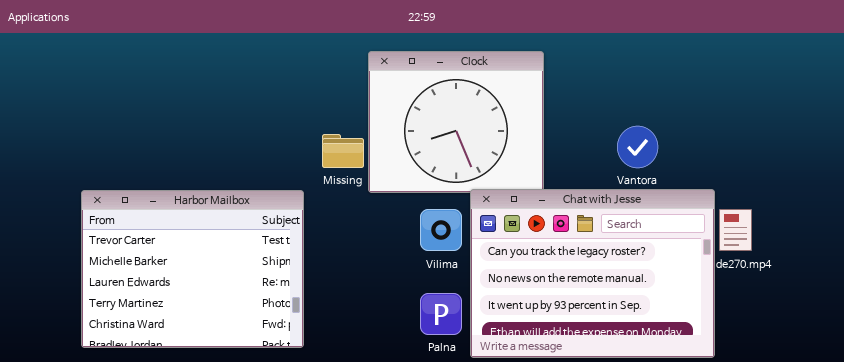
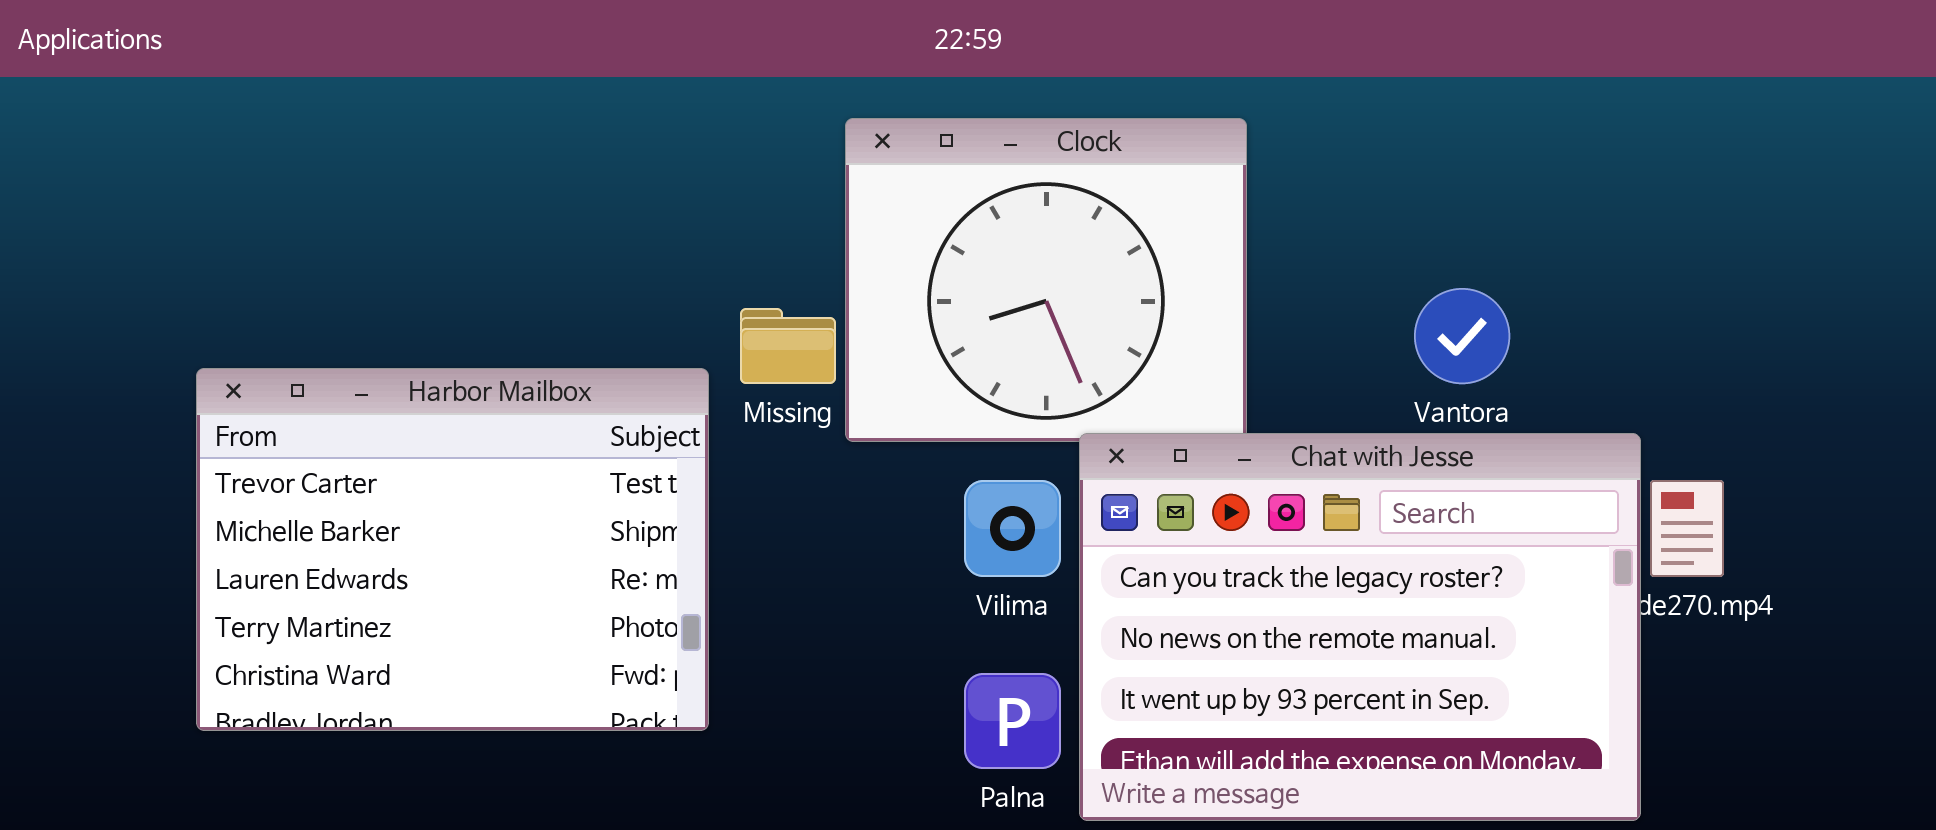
Harbor Mailbox: [81,190,304,348] -> [196,368,709,731], moved

